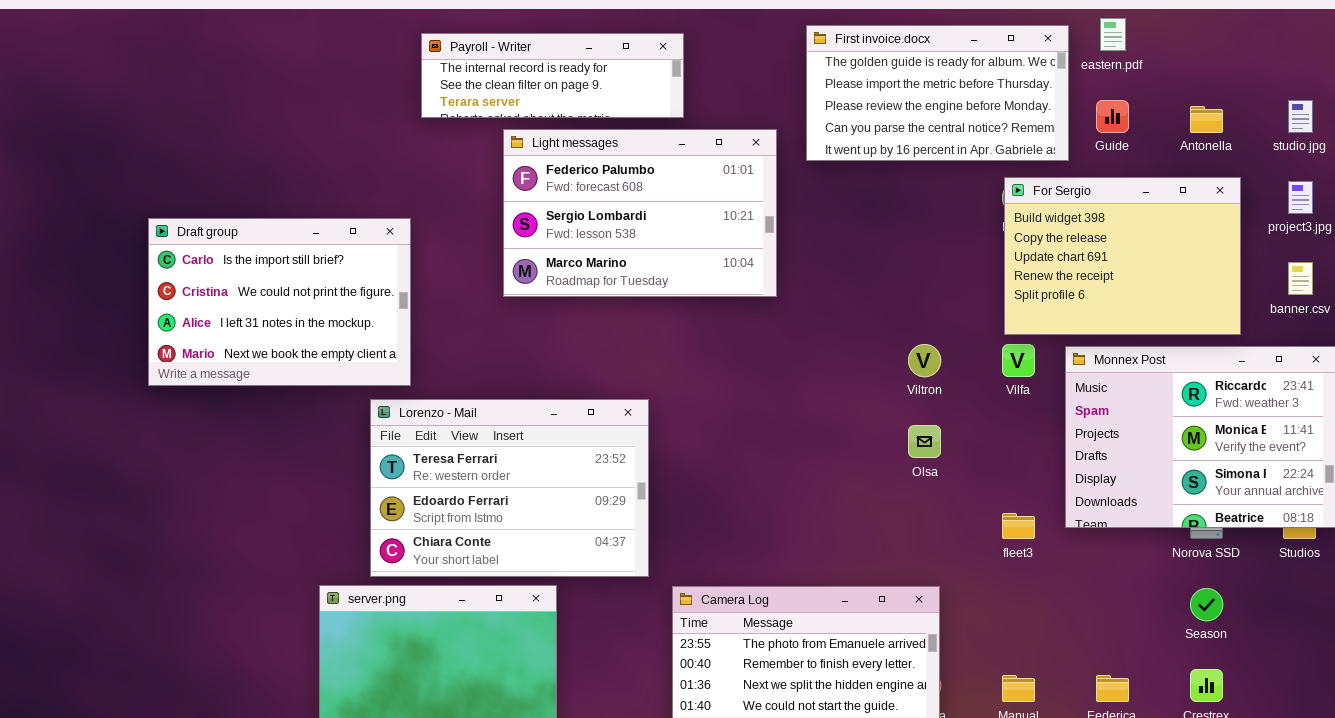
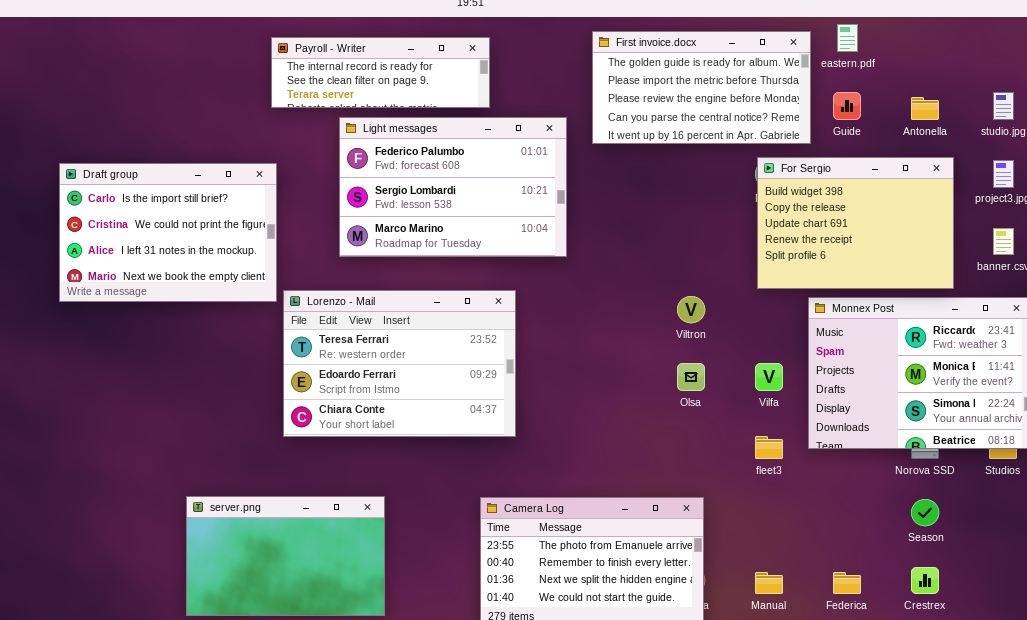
Draft group: [148,218,411,386] -> [59,163,277,302], moved
Vilfa: [1002,344,1035,377] -> [755,363,783,391], moved
Lorenzo - Mail: [370,399,649,577] -> [283,290,516,437], moved

